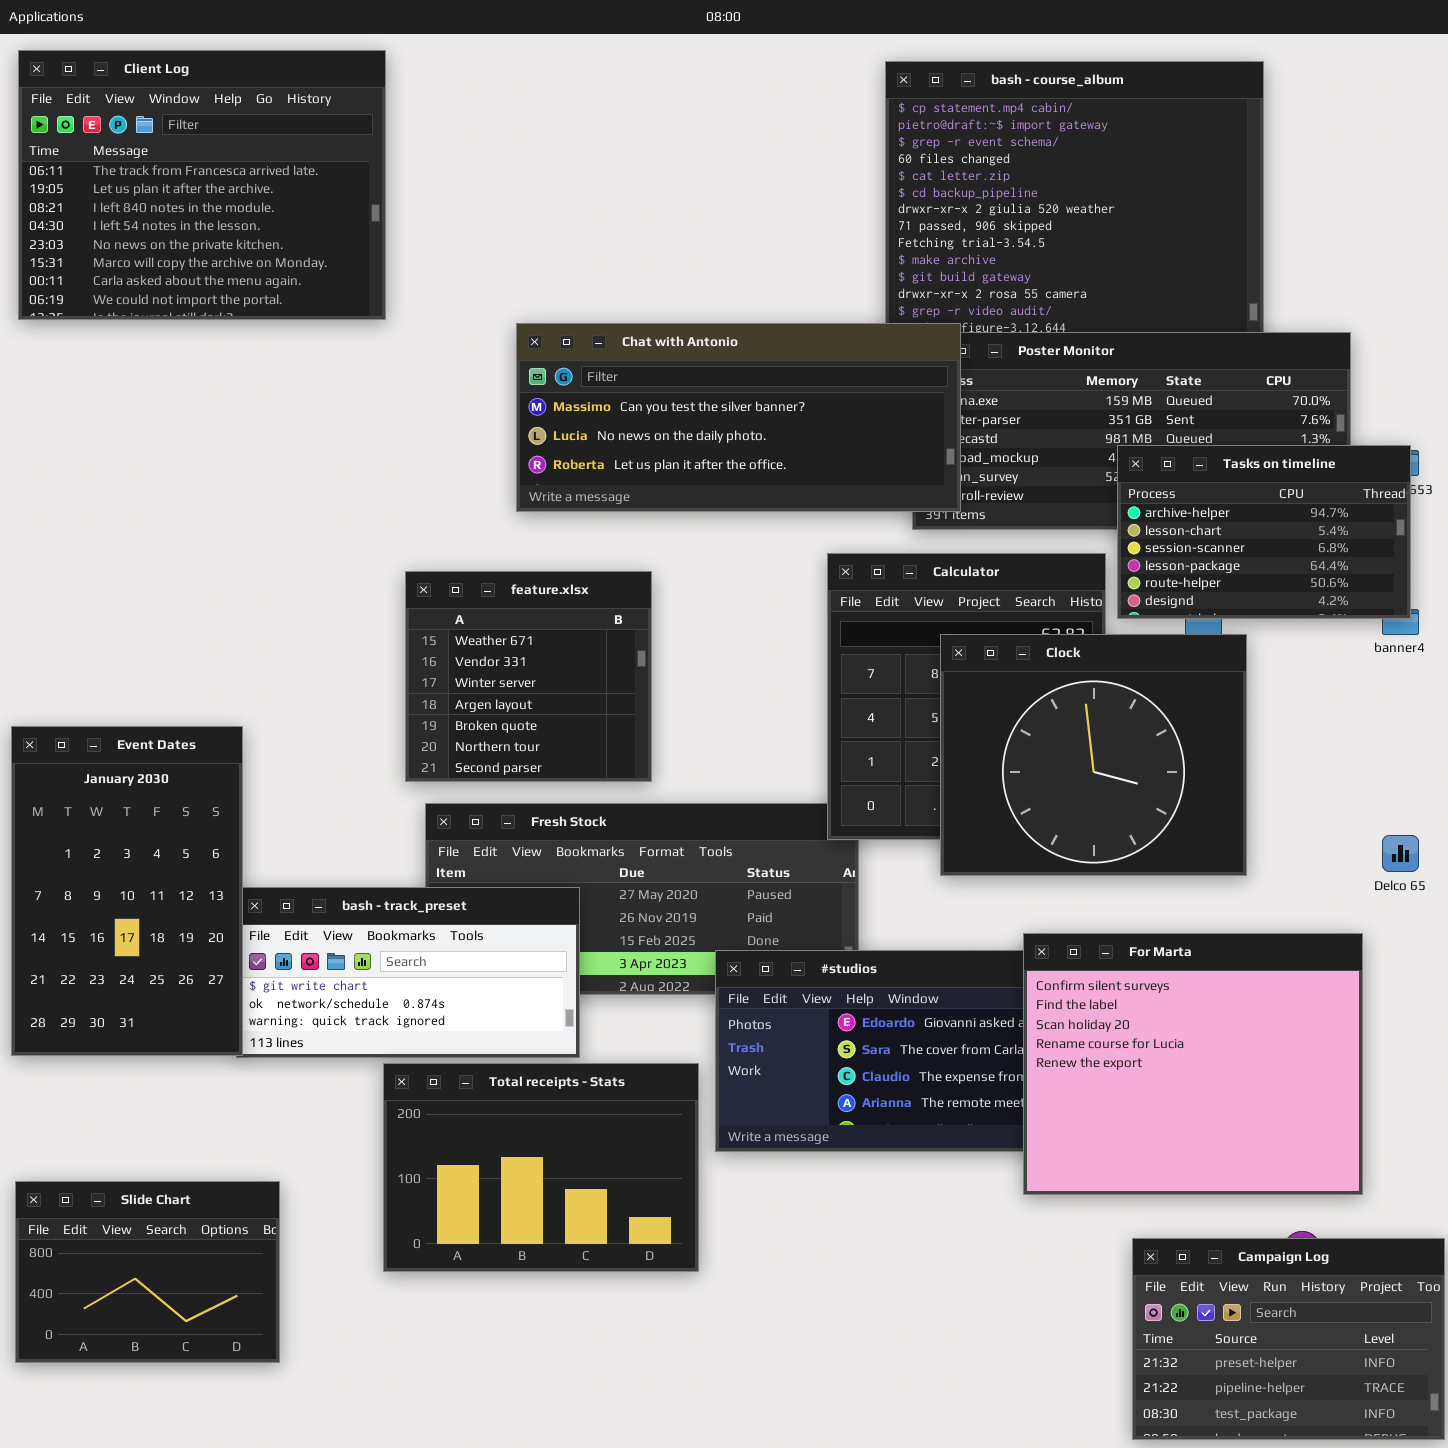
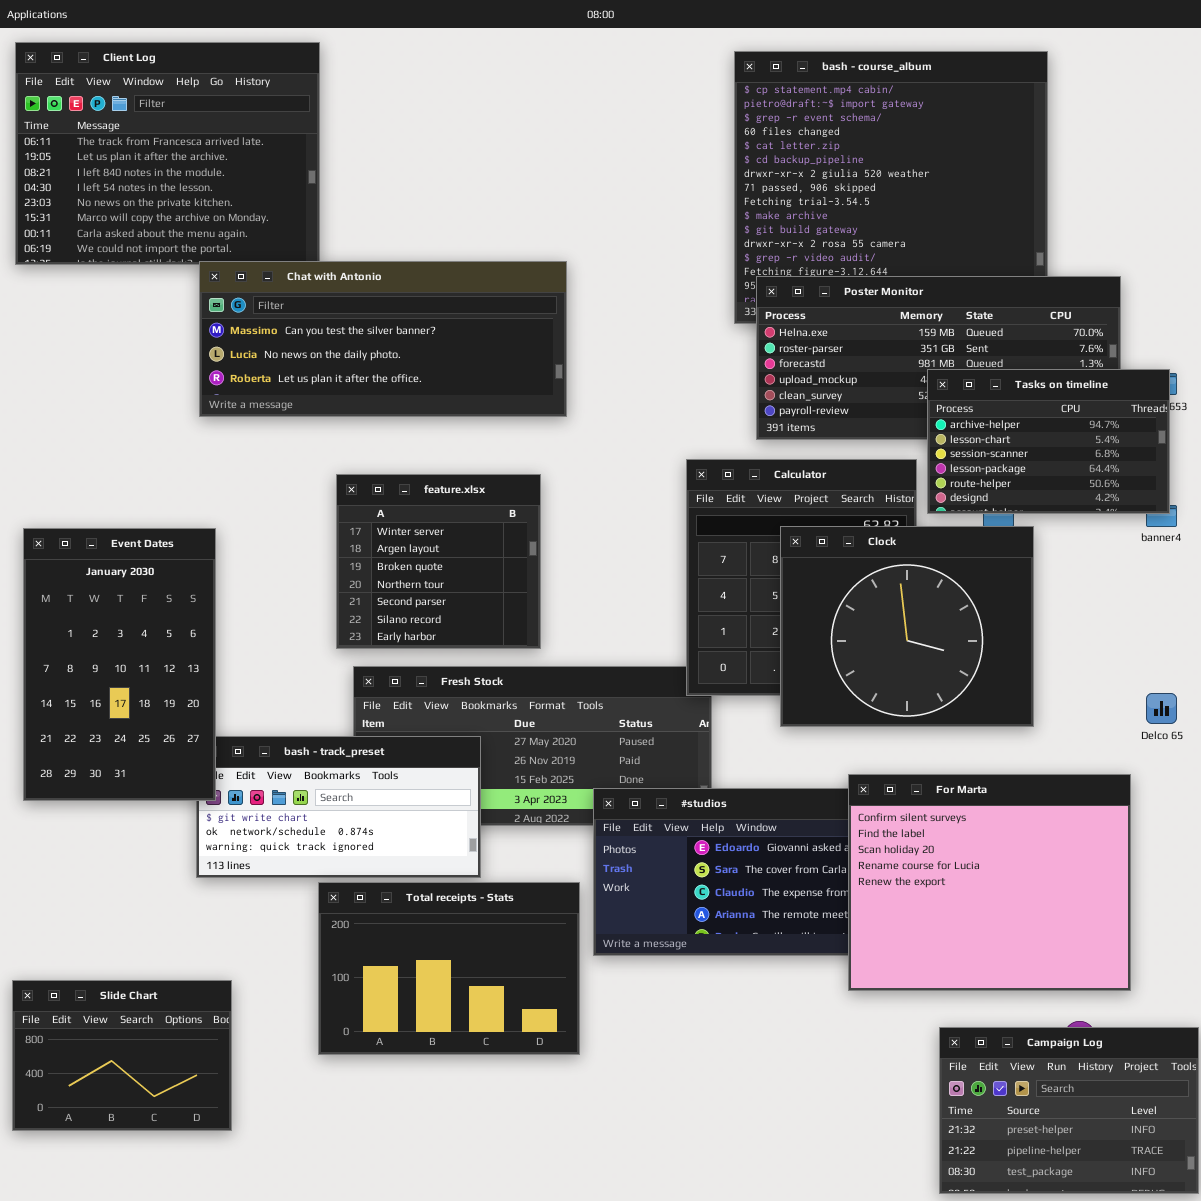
Chat with Antonio: [516,323,961,512] -> [199,261,567,417], moved
feature.xlsx: [405,571,652,782] -> [336,474,541,649], scrolled down 2 rows
Event Dates: [11,726,243,1056] -> [23,528,216,801], moved

